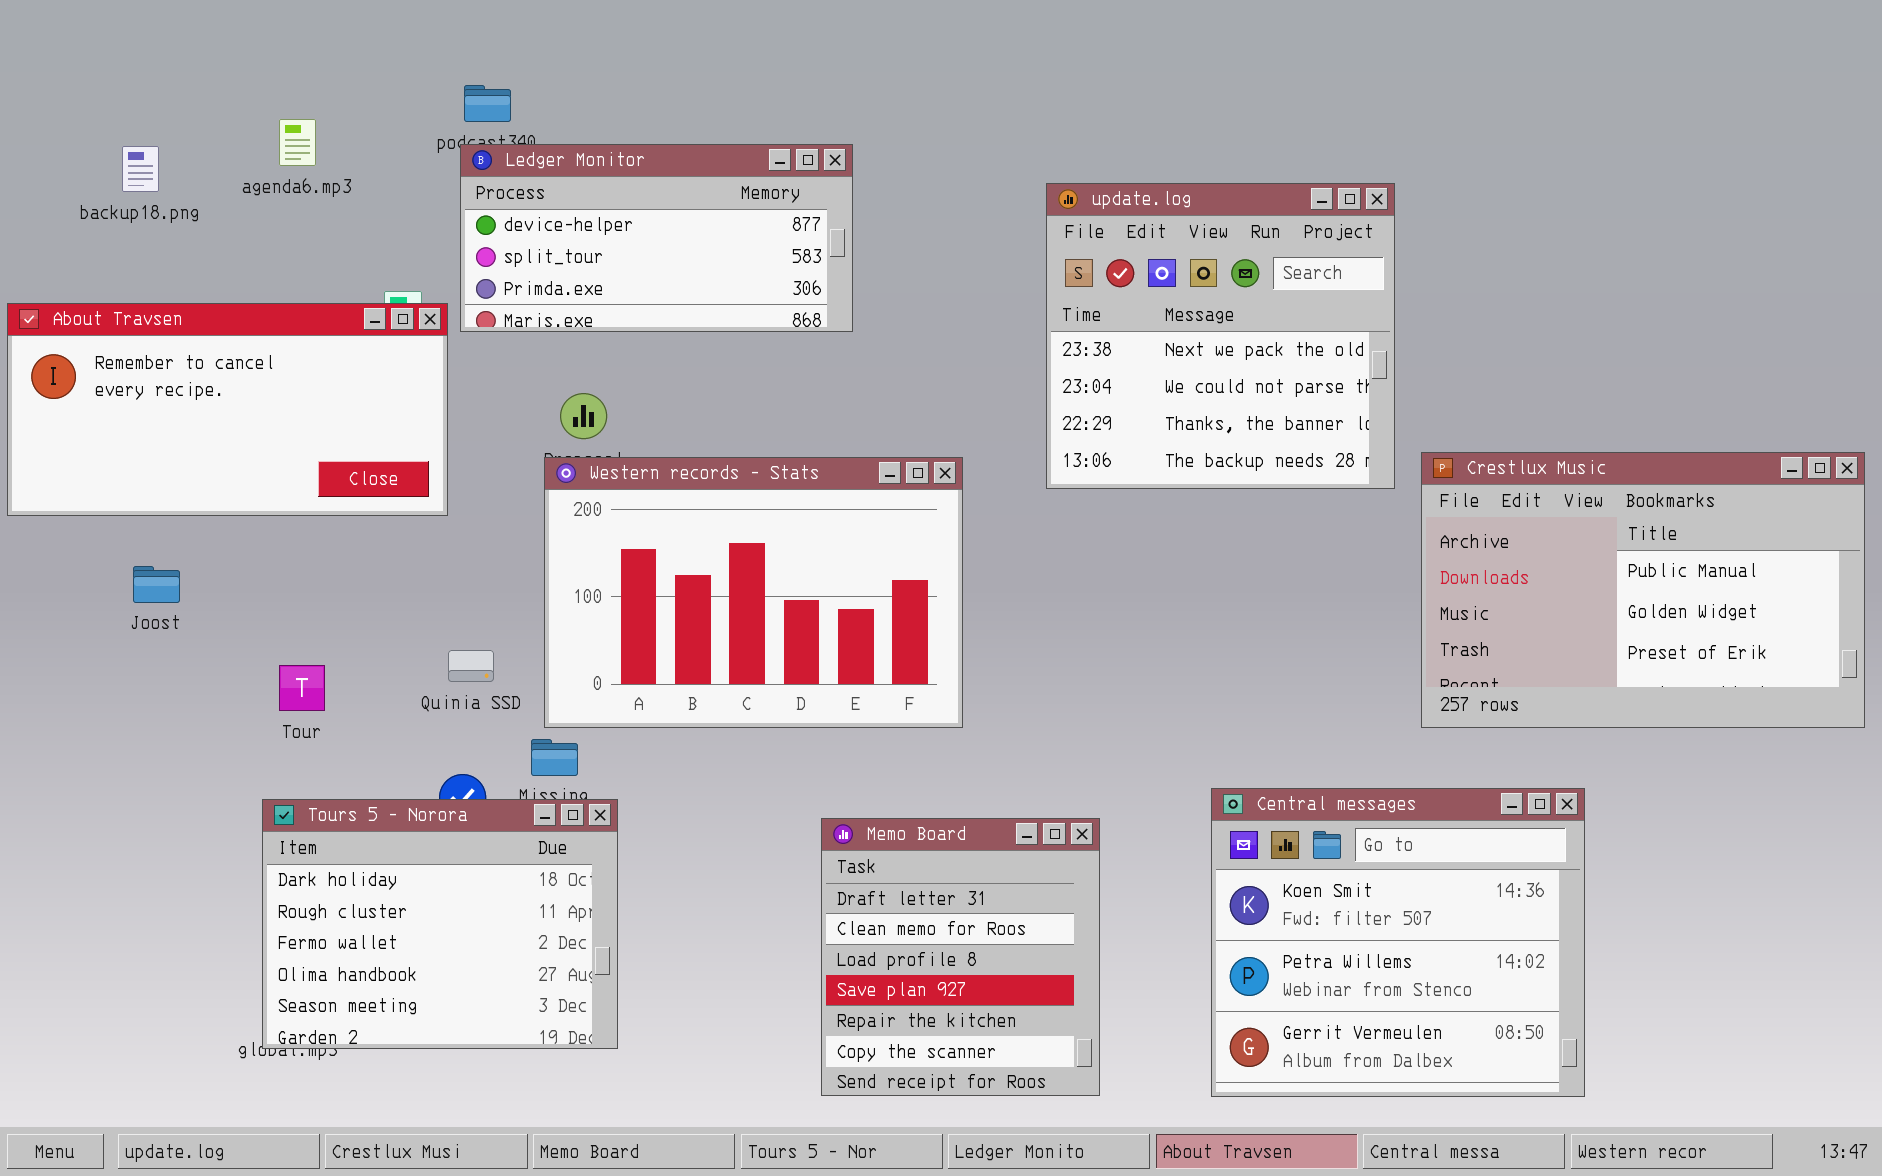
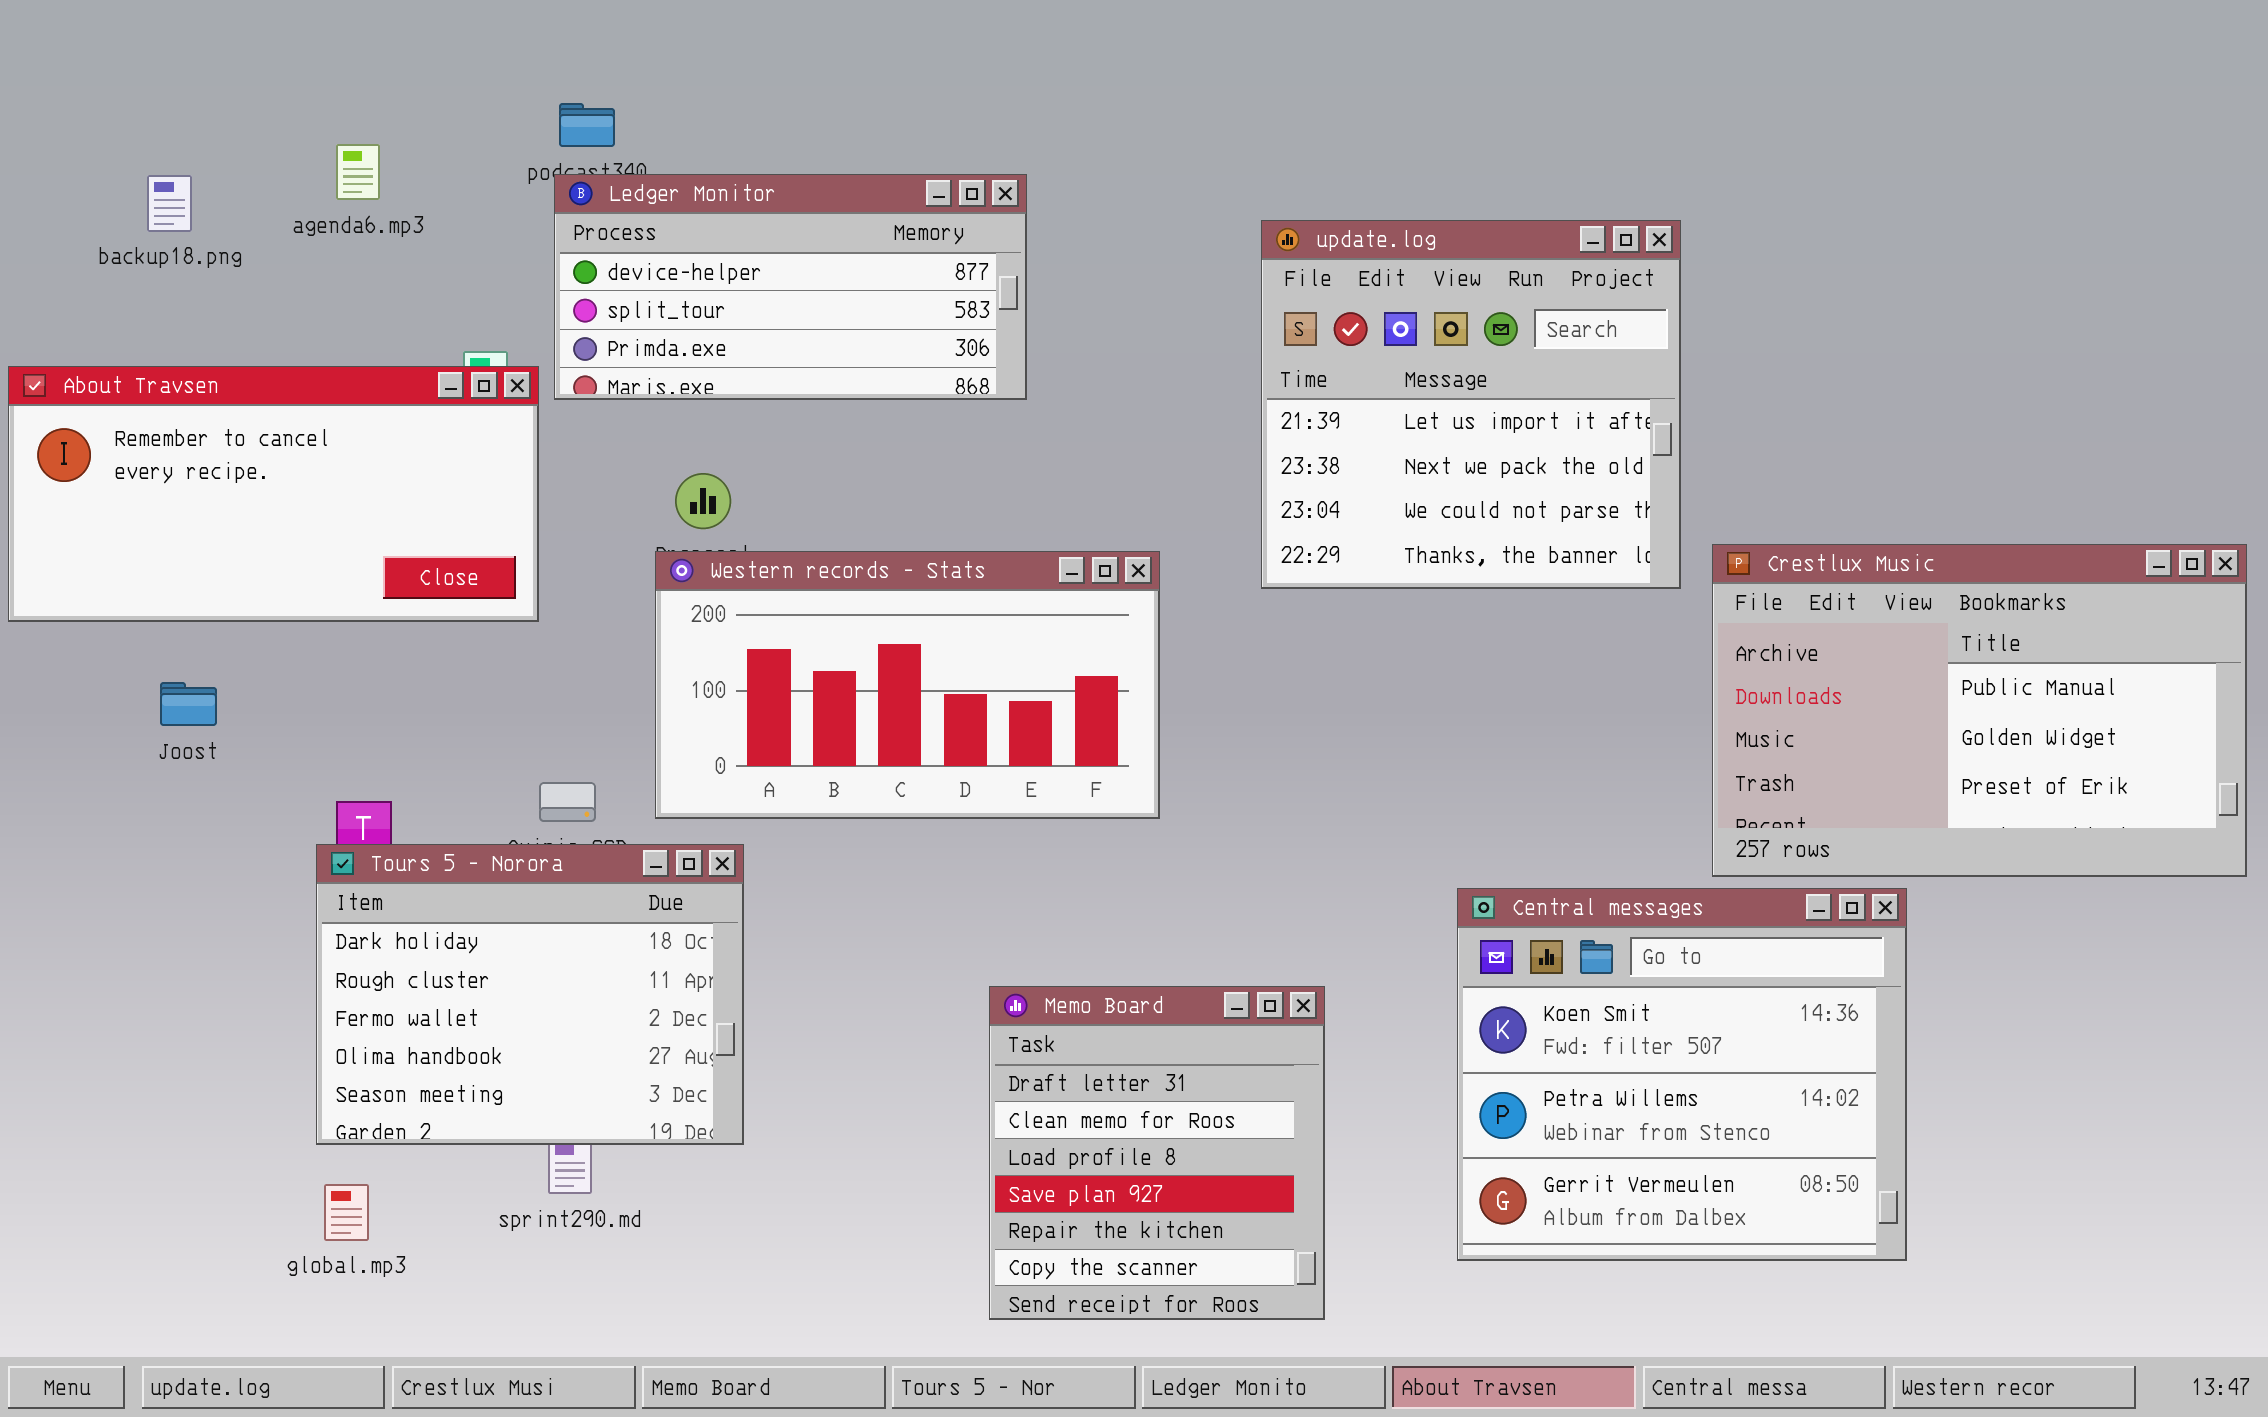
update.log: [1046,183,1395,489] -> [1261,220,1681,589], scrolled up 1 row
Western records - Stats: [544,457,963,728] -> [655,551,1160,819], resized
Central messages: [1211,788,1585,1097] -> [1457,888,1907,1261], moved
Tours 5 - Norora: [262,799,618,1049] -> [316,844,744,1145], moved

